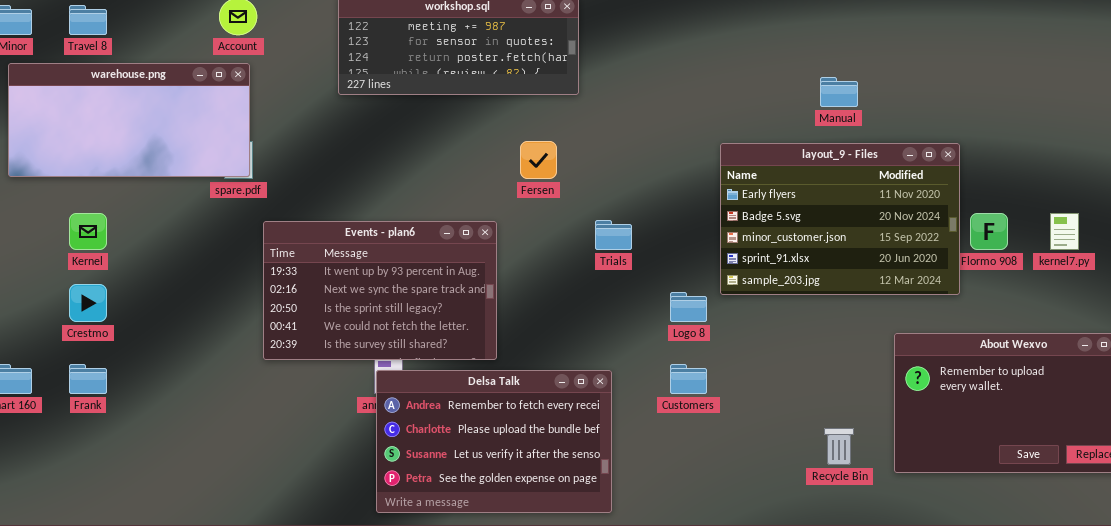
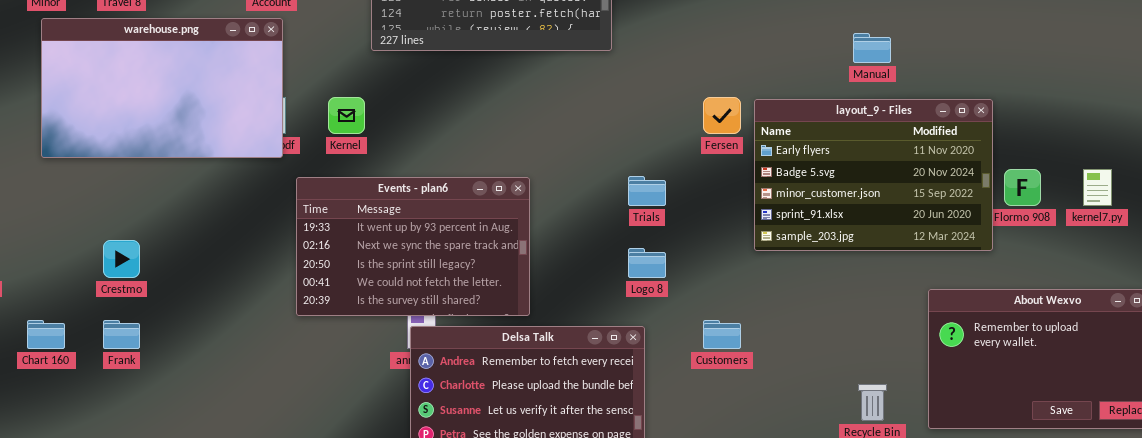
warehouse.png: [8,63,250,177] -> [41,18,283,158], resized
Fersen: [520,141,557,179] -> [703,97,741,134], moved
Kernel: [69,213,107,250] -> [328,97,365,134], moved
Logo 8: [670,292,707,322] -> [628,248,666,278], moved

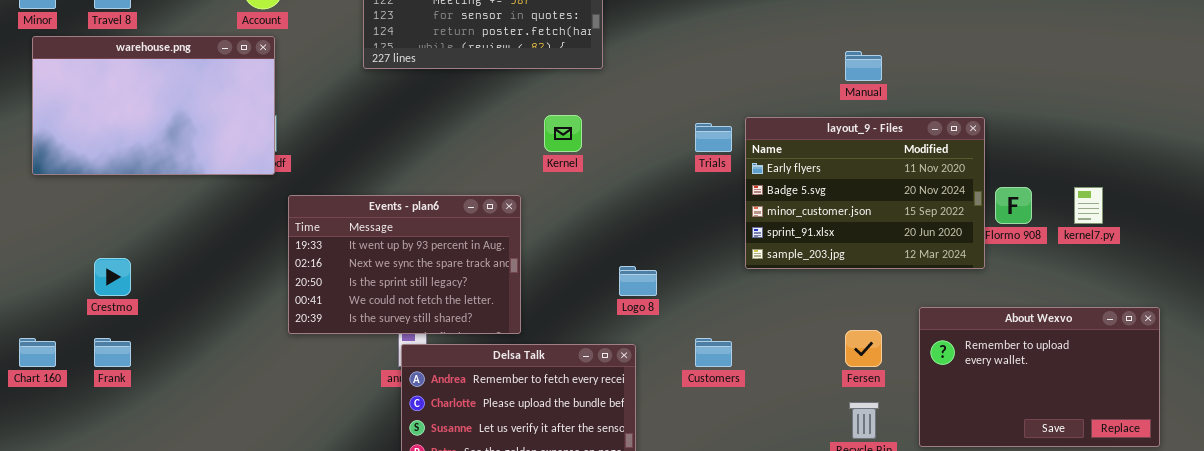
Kernel: [328,97,365,134] -> [544,115,582,152], moved
Fersen: [703,97,741,134] -> [845,330,882,367], moved
Trials: [628,176,666,206] -> [695,123,732,152], moved

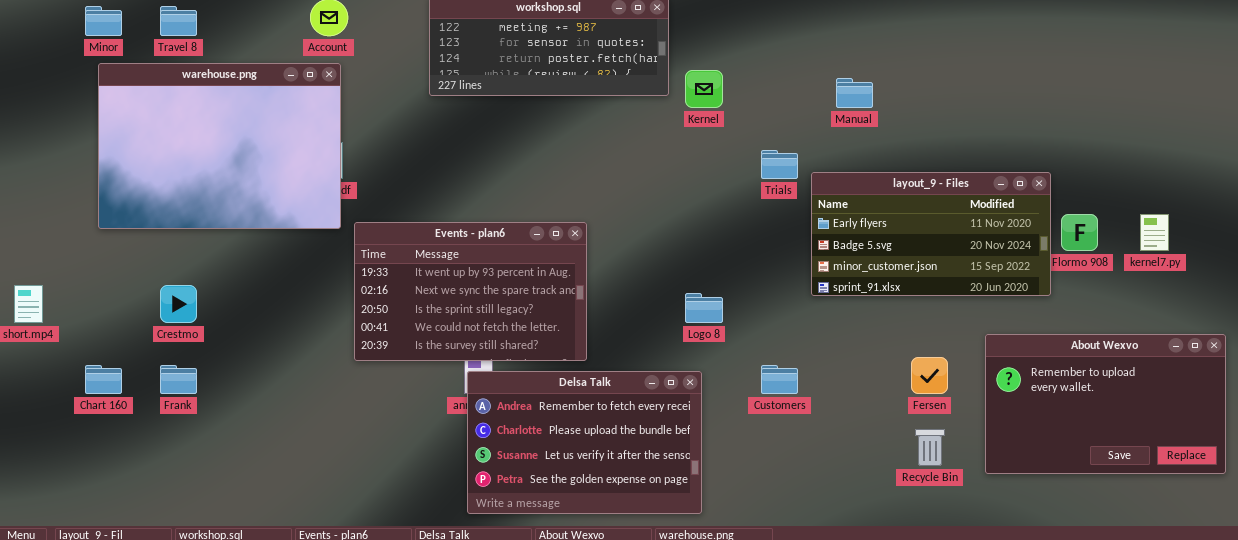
warehouse.png: [32,36,275,175] -> [98,63,341,229], resized
Manual: [845,51,882,81] -> [836,78,873,108], moved
Kernel: [544,115,582,152] -> [685,70,723,108], moved
layout_9 - Files: [745,117,985,269] -> [811,172,1051,296], resized

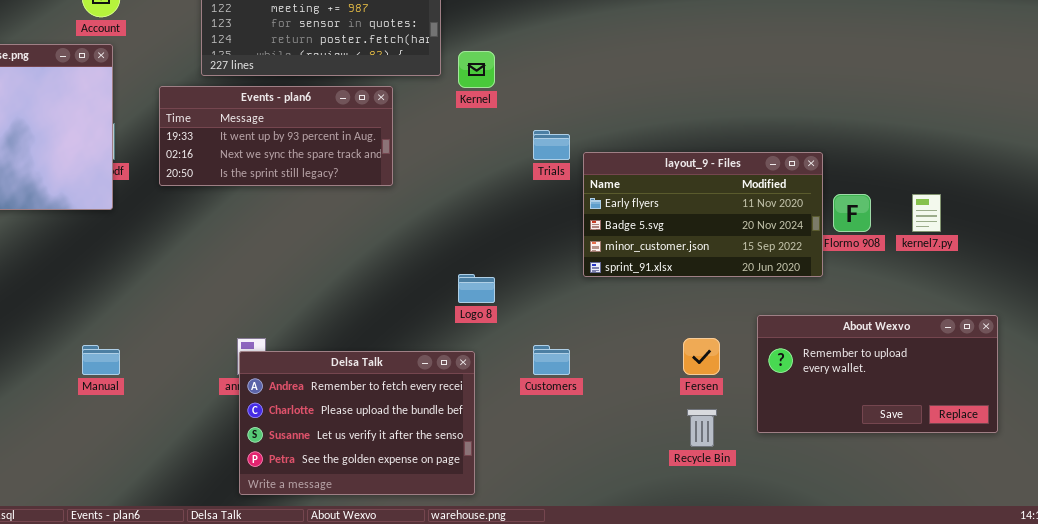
Manual: [836,78,873,108] -> [82,345,120,375], moved
Events - plan6: [354,222,587,361] -> [159,86,393,186], moved, resized
About Wexvo: [985,334,1226,474] -> [757,315,998,433], resized

